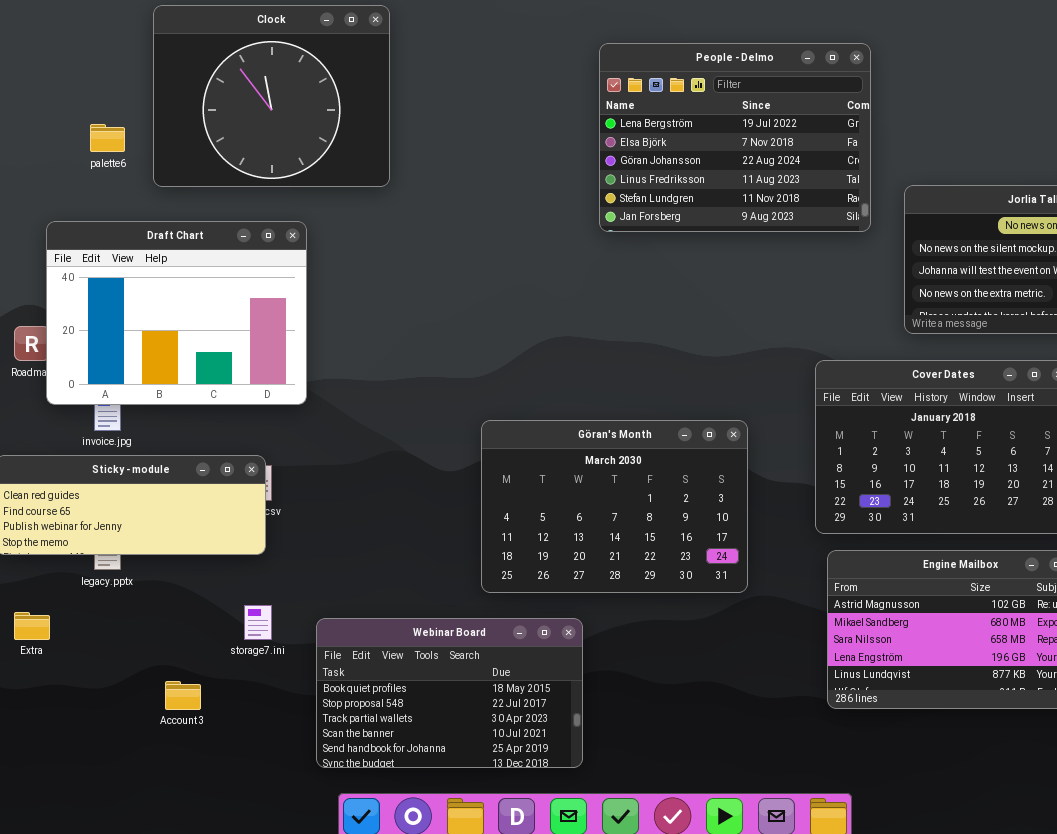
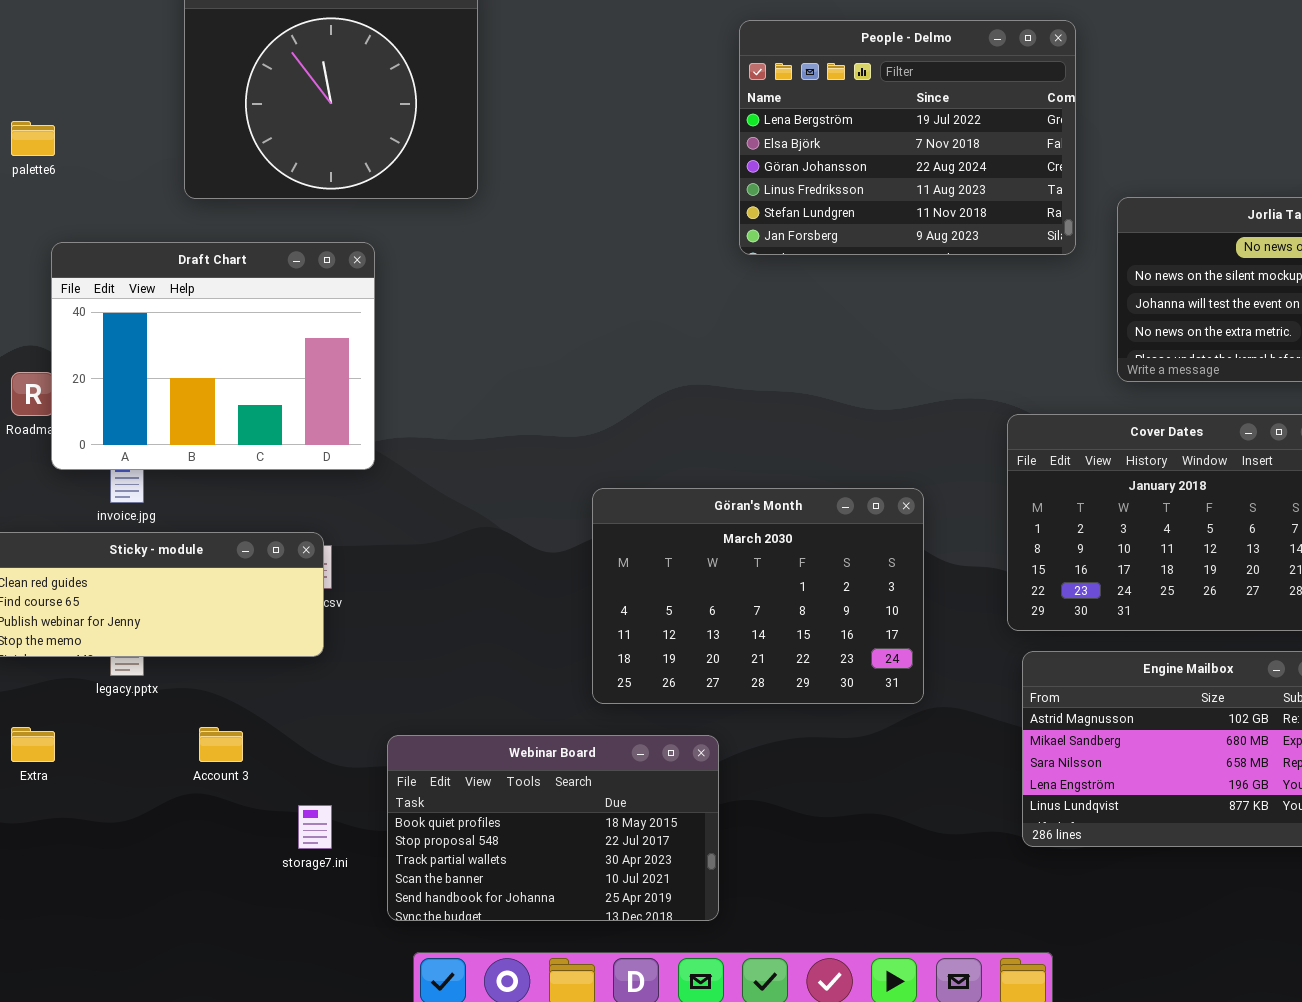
palette6: [90,124,125,152] -> [11,121,55,156], moved
storage7.ini: [244,605,272,640] -> [298,805,332,849], moved
Account 3: [165,681,201,710] -> [199,727,243,762], moved

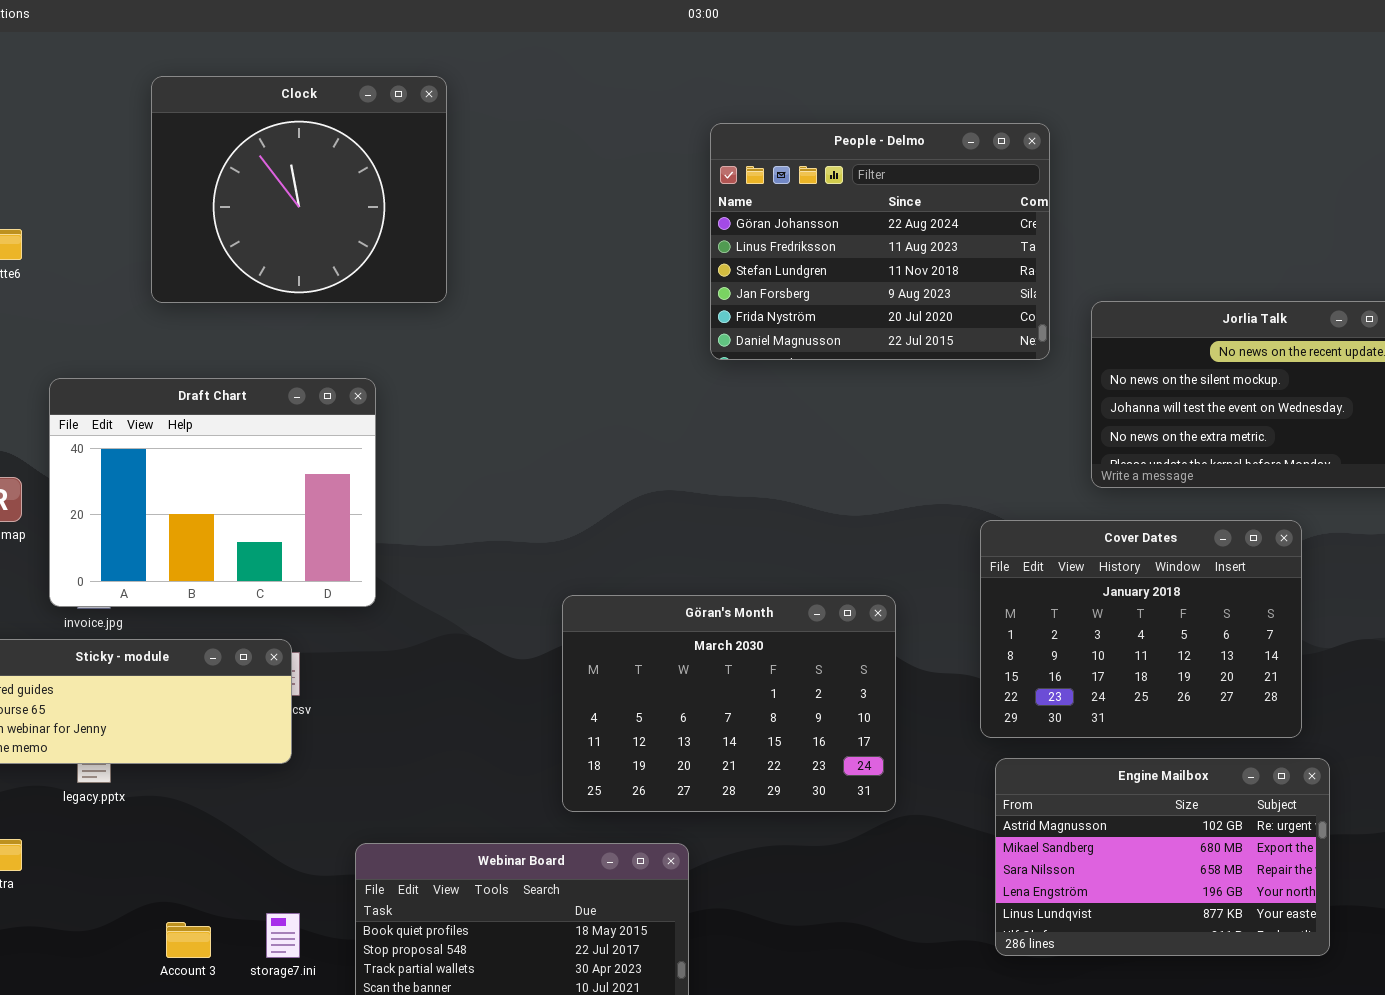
People - Delmo: [739,20,1076,255] -> [710,123,1050,360], scrolled down 2 rows
Draft Chart: [51,242,375,470] -> [49,378,376,607], moved
Account 3: [199,727,243,762] -> [166,922,211,958], moved

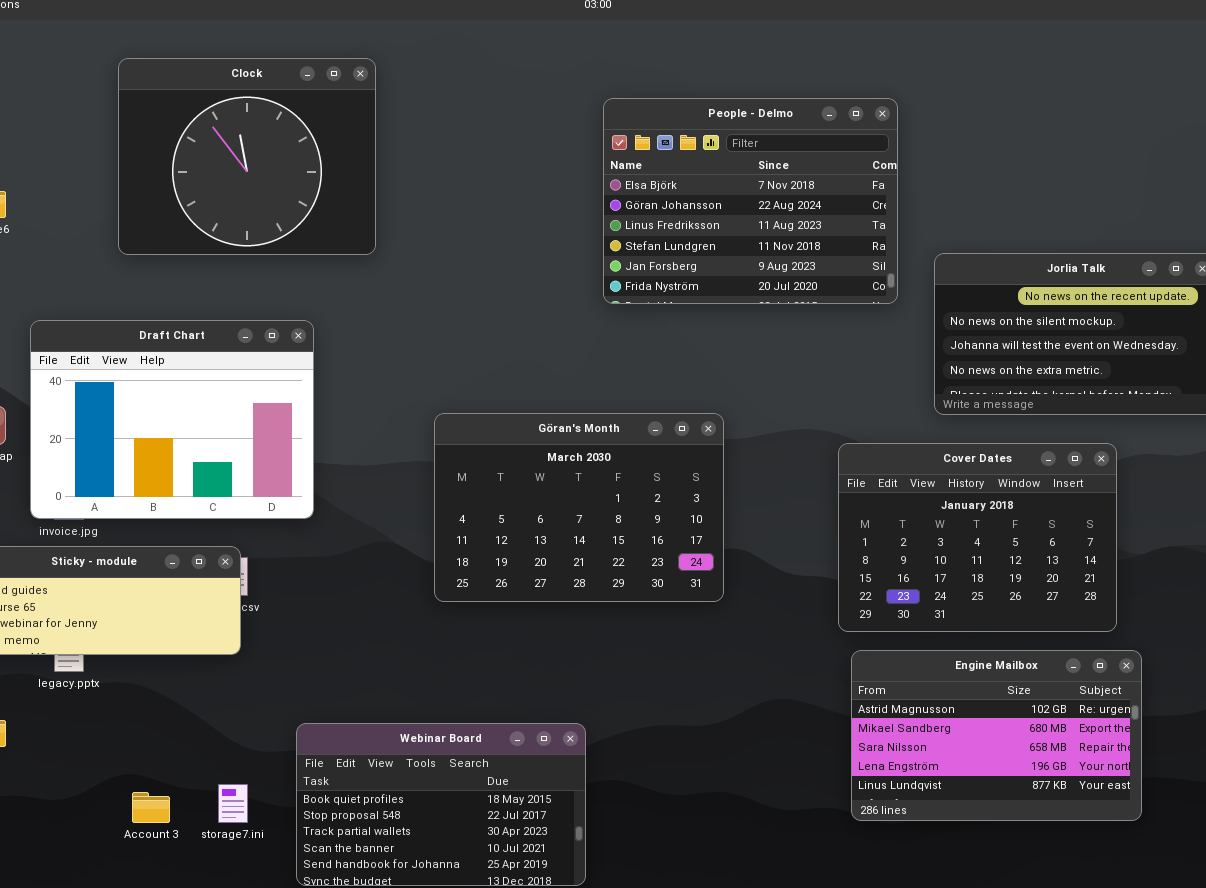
People - Delmo: [710,123,1050,360] -> [603,98,898,304], scrolled up 1 row
Göran's Month: [562,595,896,812] -> [434,413,724,602], moved

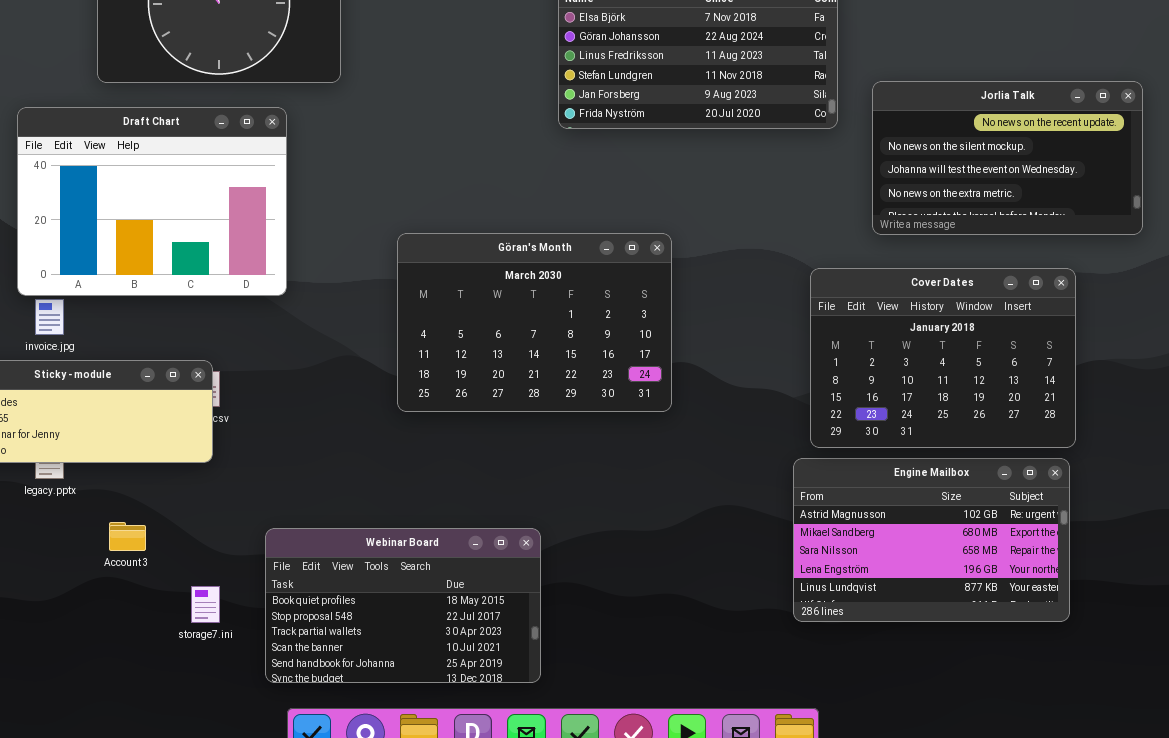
Draft Chart: [30,320,314,519] -> [17,107,287,296], moved
Cover Dates: [838,443,1117,632] -> [810,268,1076,448], moved
Account 3: [132,792,170,823] -> [109,522,146,551], moved

